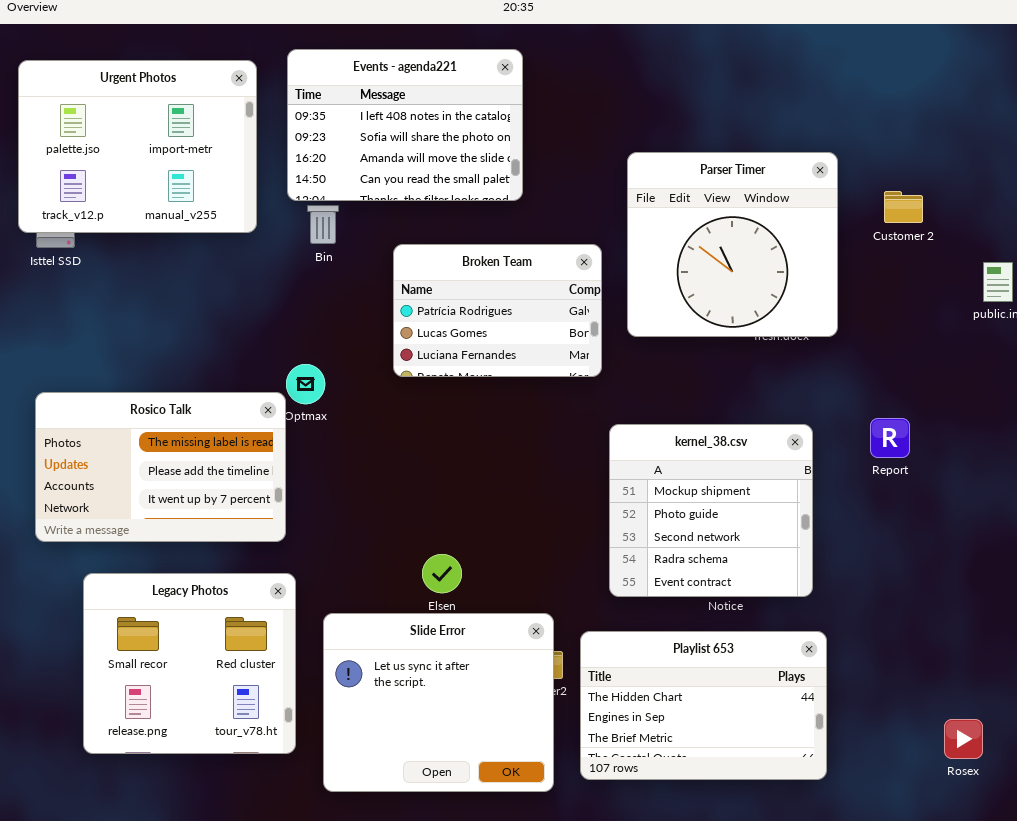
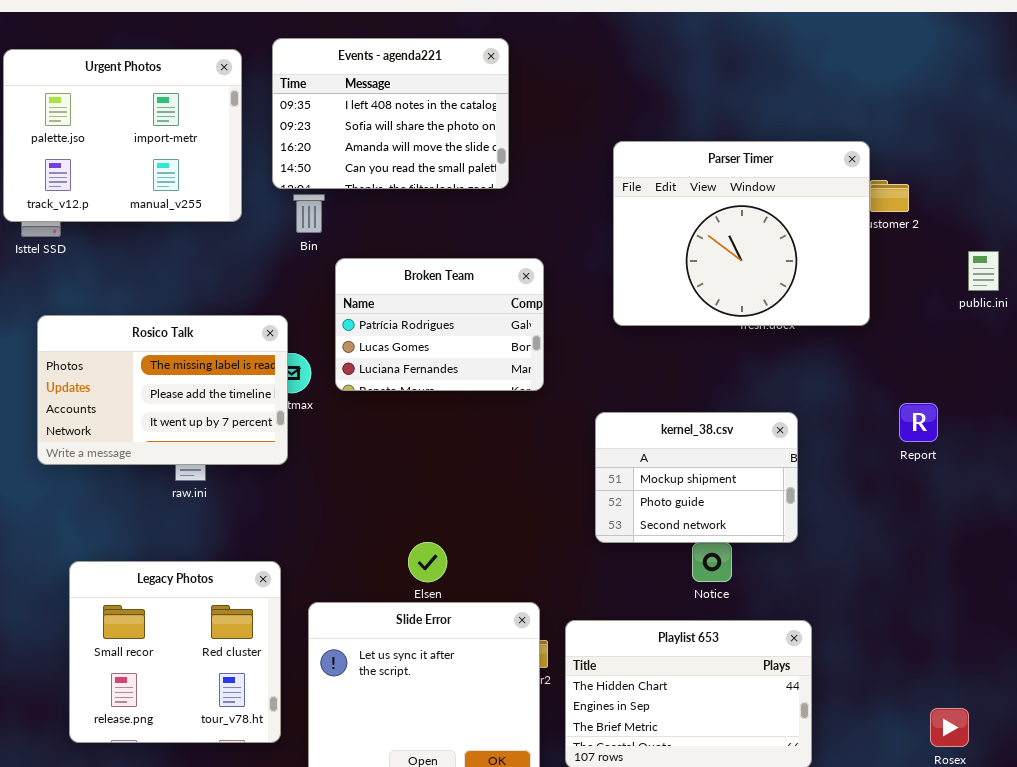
Parser Timer: [627,152,838,337] -> [613,141,870,326], resized
Broken Team: [393,244,602,377] -> [335,258,544,391], moved
Rosico Talk: [35,392,286,542] -> [37,315,288,465], moved
Report: [870,418,910,458] -> [899,403,938,442], moved
kernel_38.csv: [609,424,813,597] -> [595,412,798,543], resized

